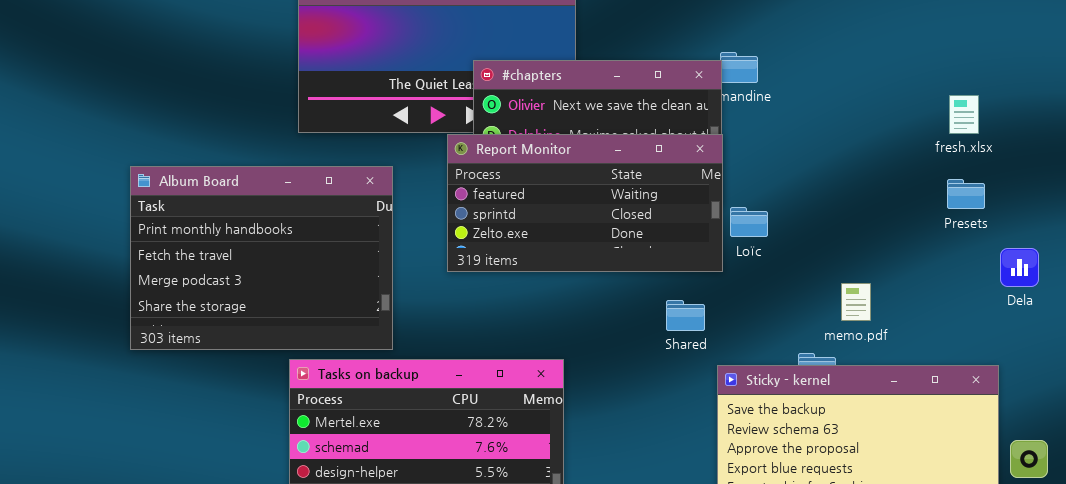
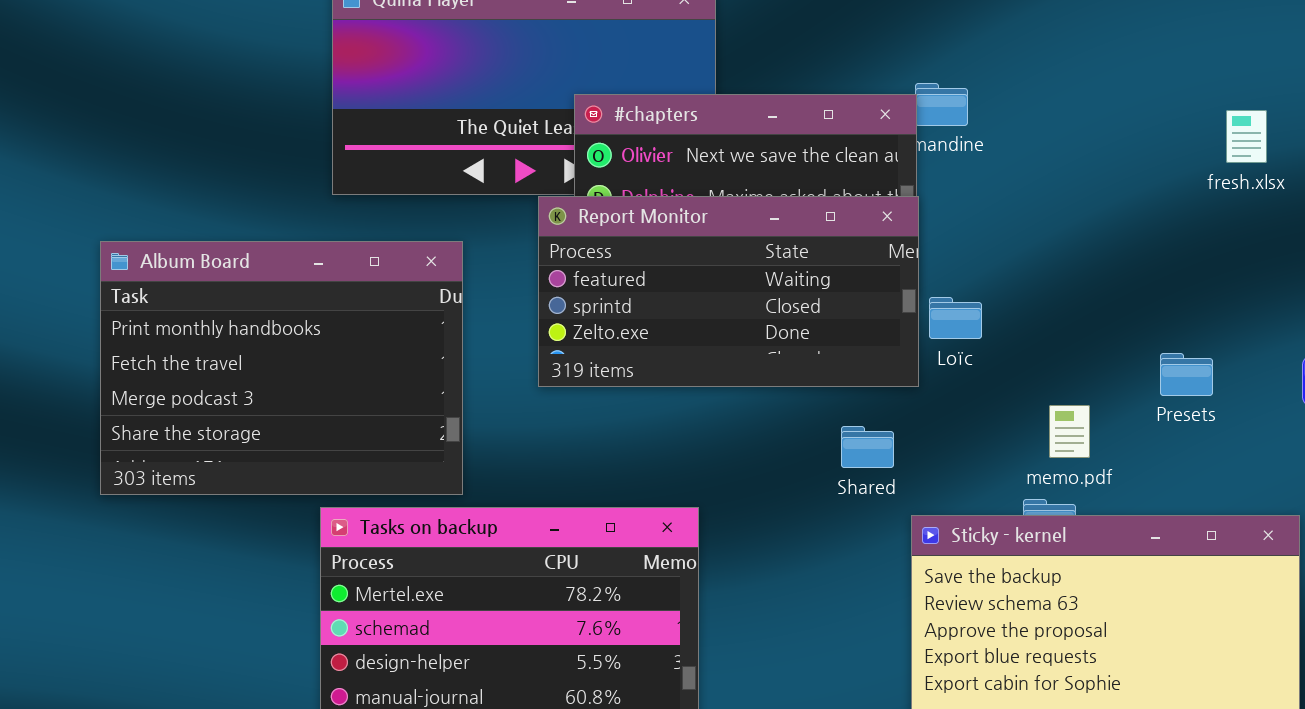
fresh.xlsx: [949,95,979,134] -> [1226,110,1267,163], moved
Presets: [947,179,985,209] -> [1160,353,1213,396], moved
memo.pdf: [841,283,871,321] -> [1049,405,1090,458], moved

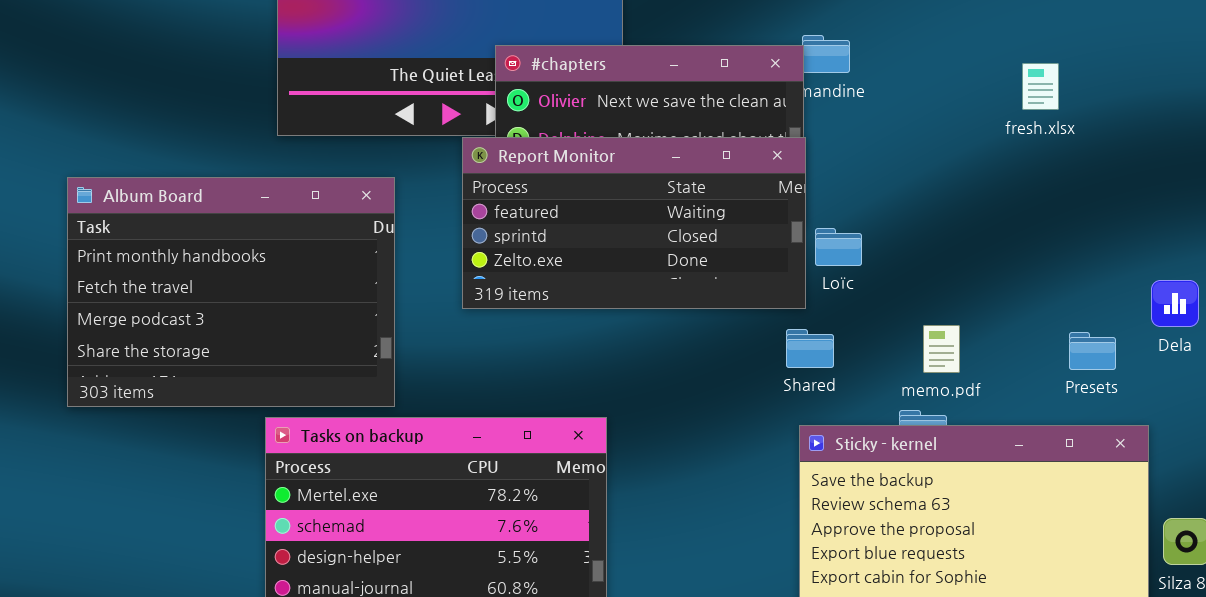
fresh.xlsx: [1226,110,1267,163] -> [1022,63,1059,110], moved
Presets: [1160,353,1213,396] -> [1069,332,1116,370], moved
Shared: [841,426,894,468] -> [786,329,834,368], moved

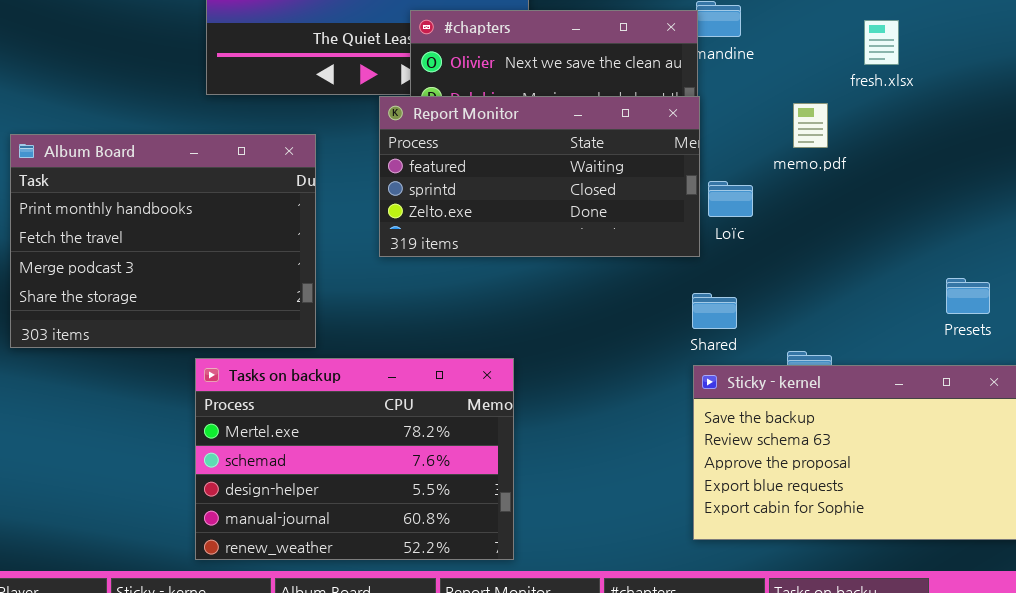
fresh.xlsx: [1022,63,1059,110] -> [864,20,899,65], moved
memo.pdf: [923,325,960,373] -> [793,103,828,148], moved
Shared: [786,329,834,368] -> [692,293,737,329], moved

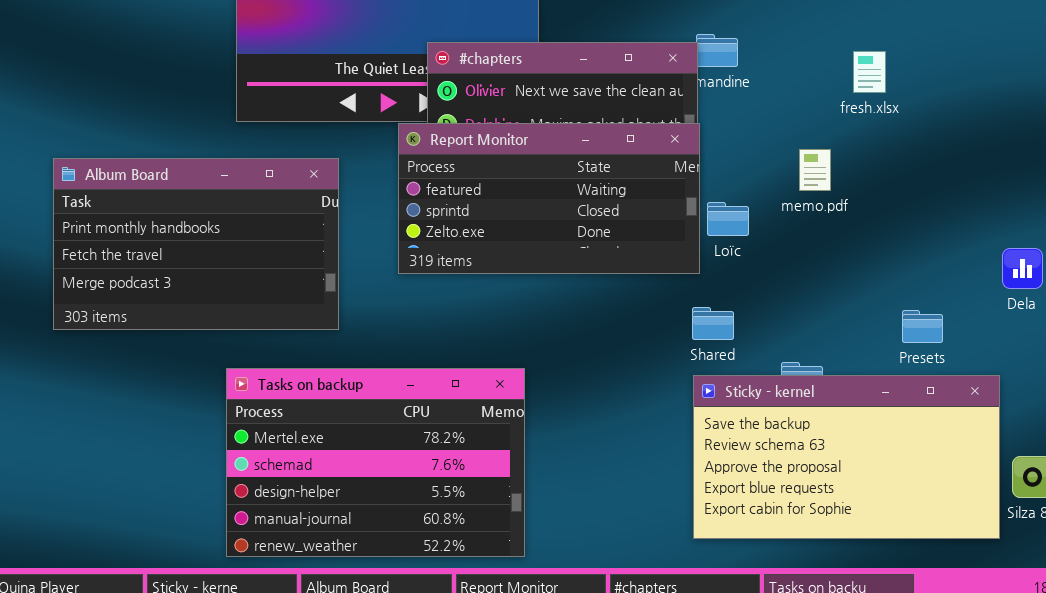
memo.pdf: [793,103,828,148] -> [799,149,831,191], moved
Album Board: [10,134,316,348] -> [53,158,339,330], resized
Presets: [946,278,990,314] -> [902,310,943,343], moved

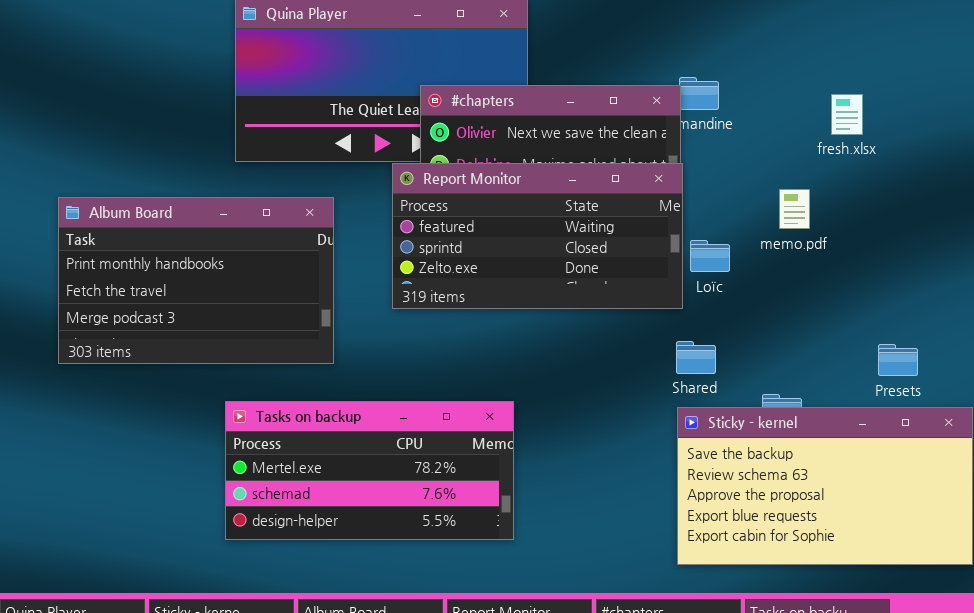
Tasks on backup: [226,368,525,557] -> [225,401,514,540], resized

